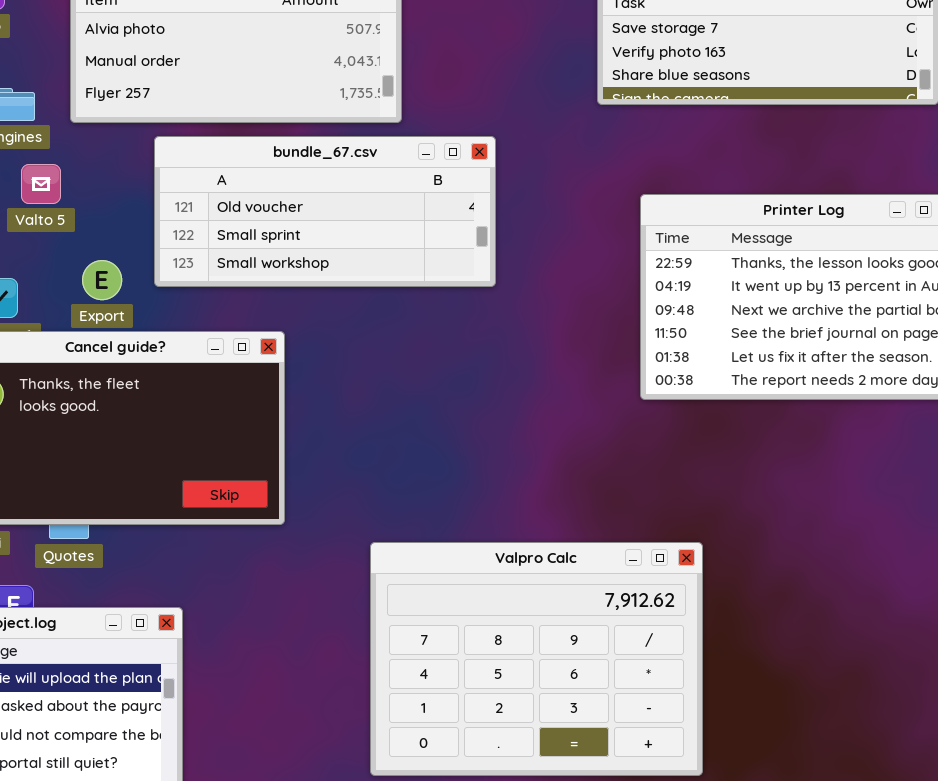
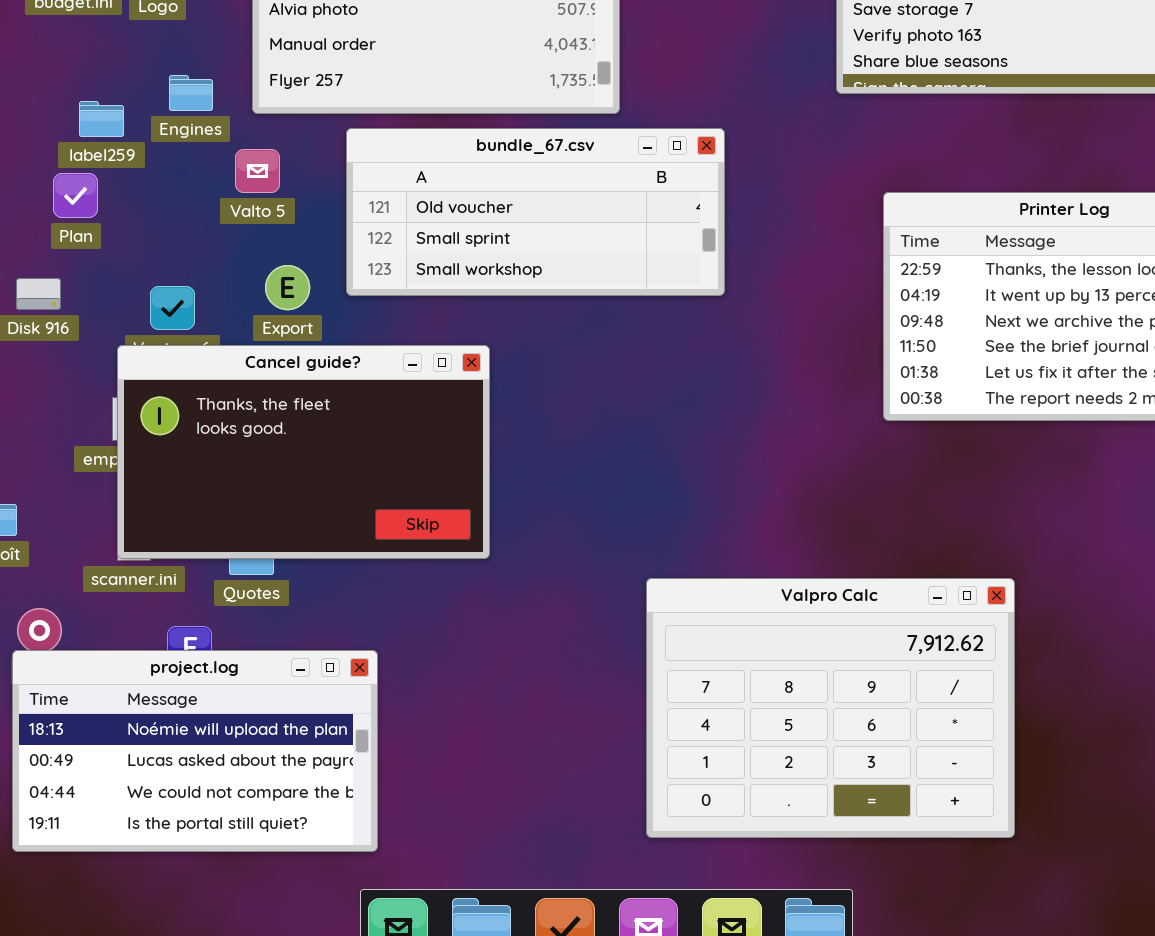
Valto 5: [21,164,61,204] -> [235,149,280,193], moved
Valpro Calc: [370,542,703,776] -> [646,578,1015,838], moved

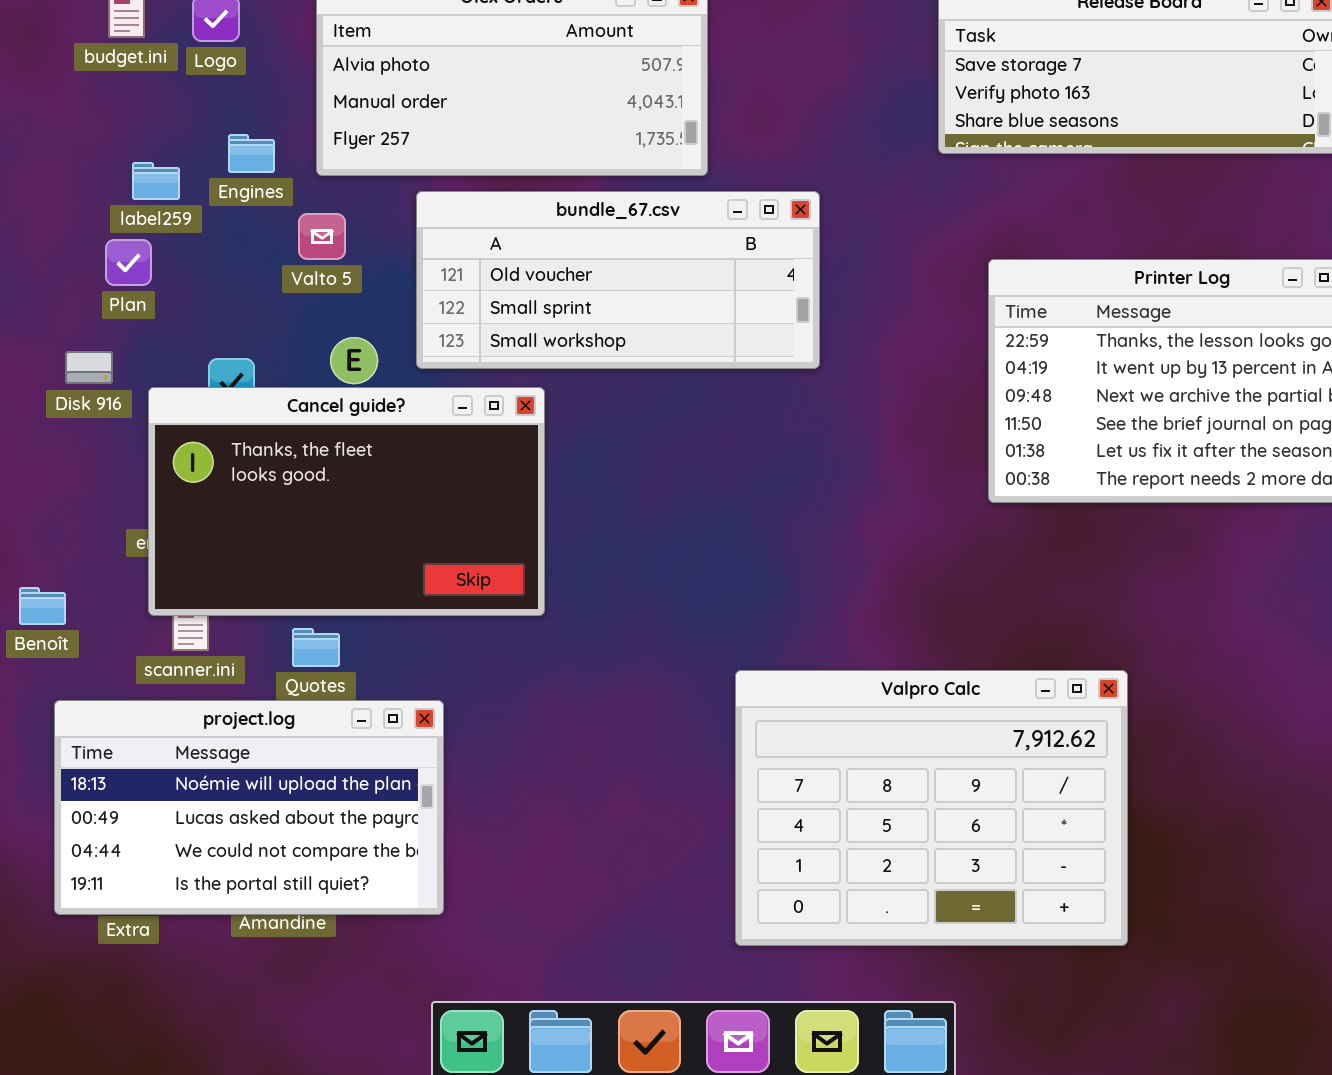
Cancel guide?: [117,345,490,559] -> [148,387,545,616], moved
project.log: [12,650,378,852] -> [54,700,444,915], moved

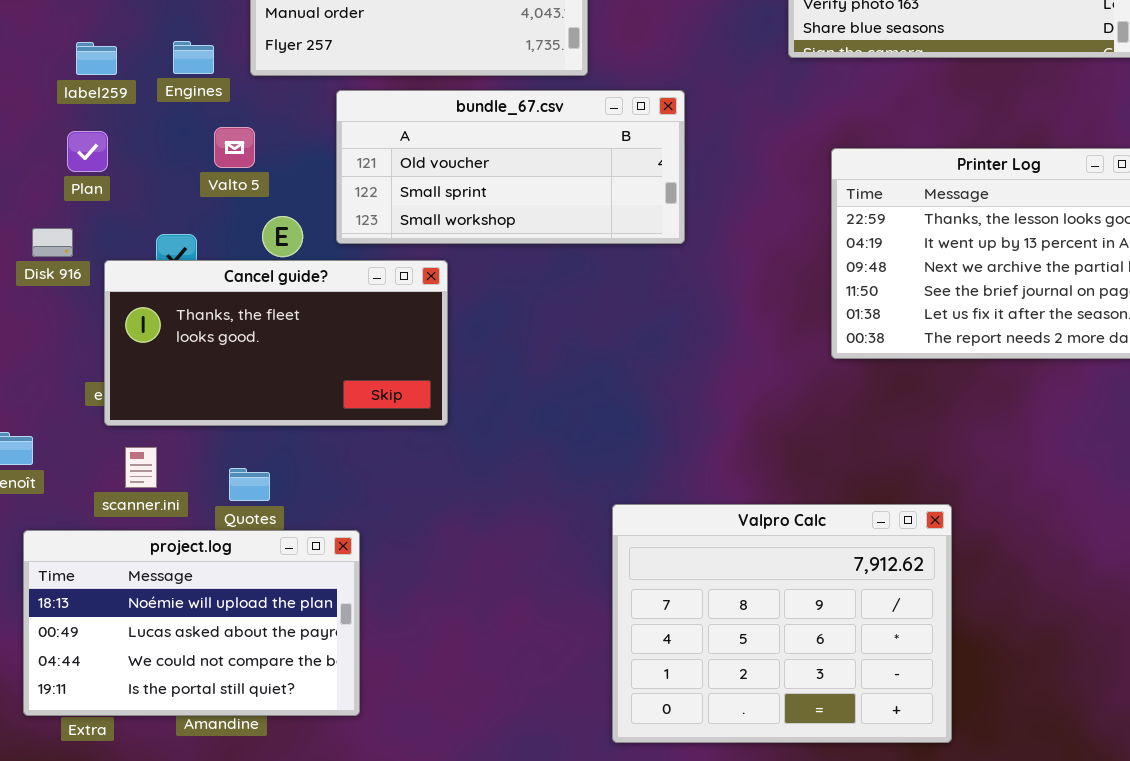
label259: [132,162,180,200] -> [76,42,117,75], moved
Valto 5: [298,213,346,260] -> [214,127,255,168], moved
Cancel guide?: [148,387,545,616] -> [104,260,448,426], resized

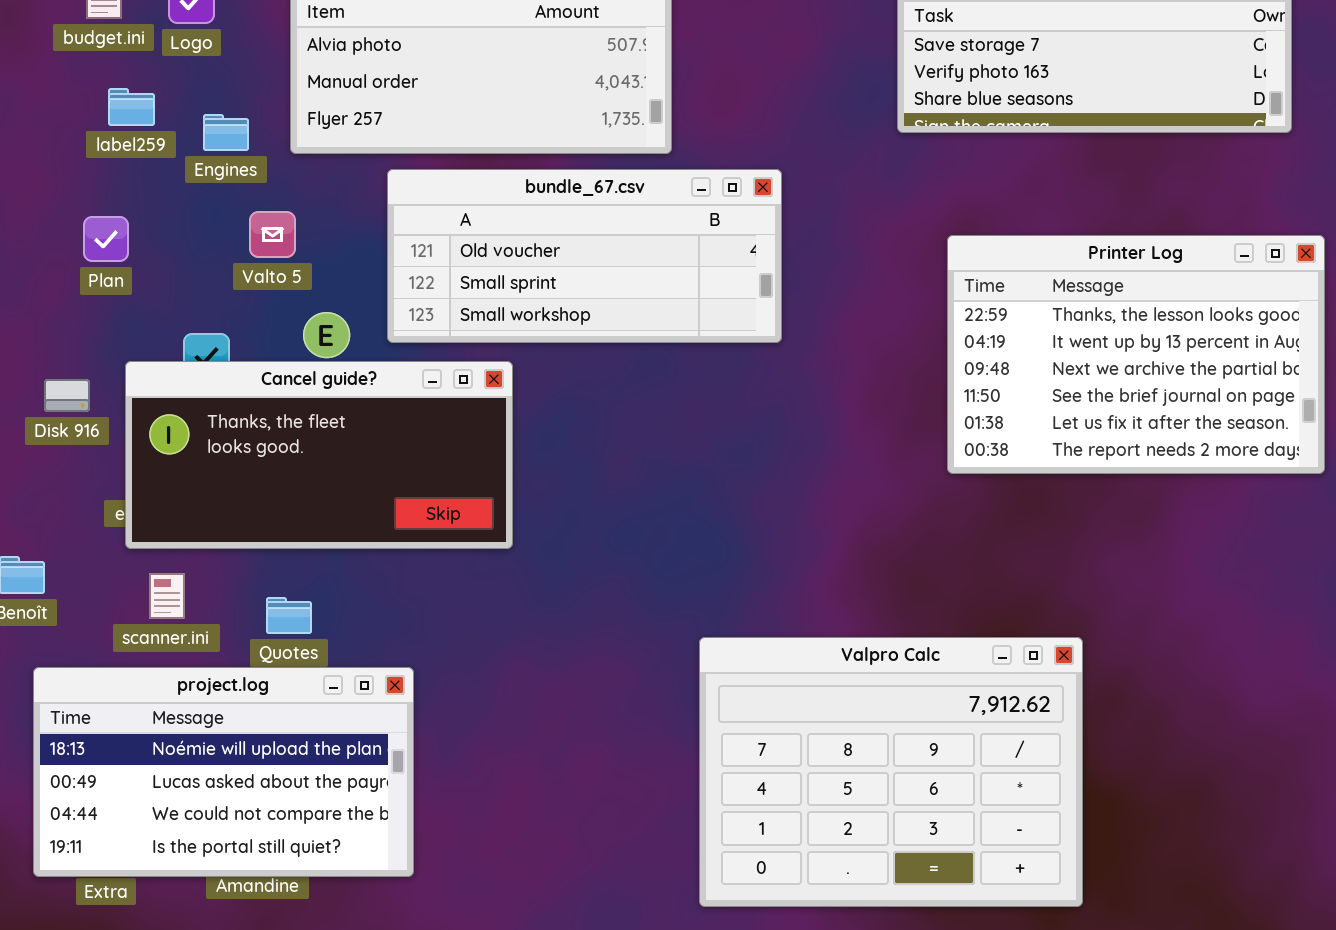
label259: [76,42,117,75] -> [108,88,155,126], moved
Disk 916: [32,228,73,257] -> [44,379,90,412], moved

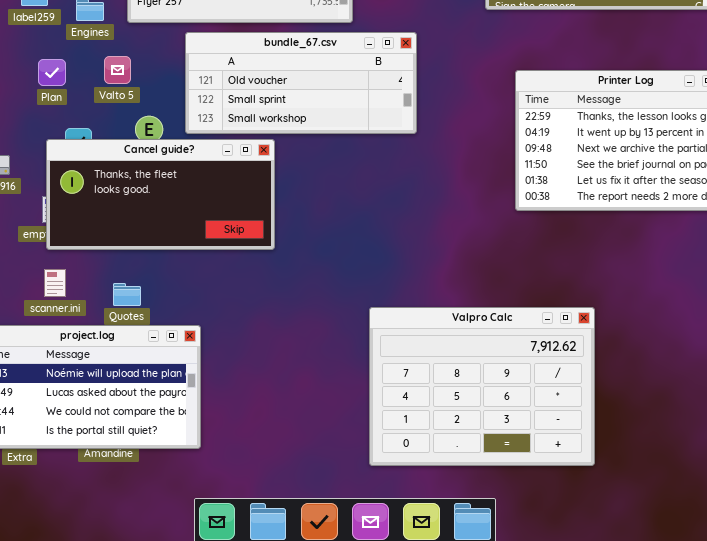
Plan: [83,216,129,262] -> [38,59,66,86], moved
Cancel guide?: [125,361,513,549] -> [46,139,275,250], moved

